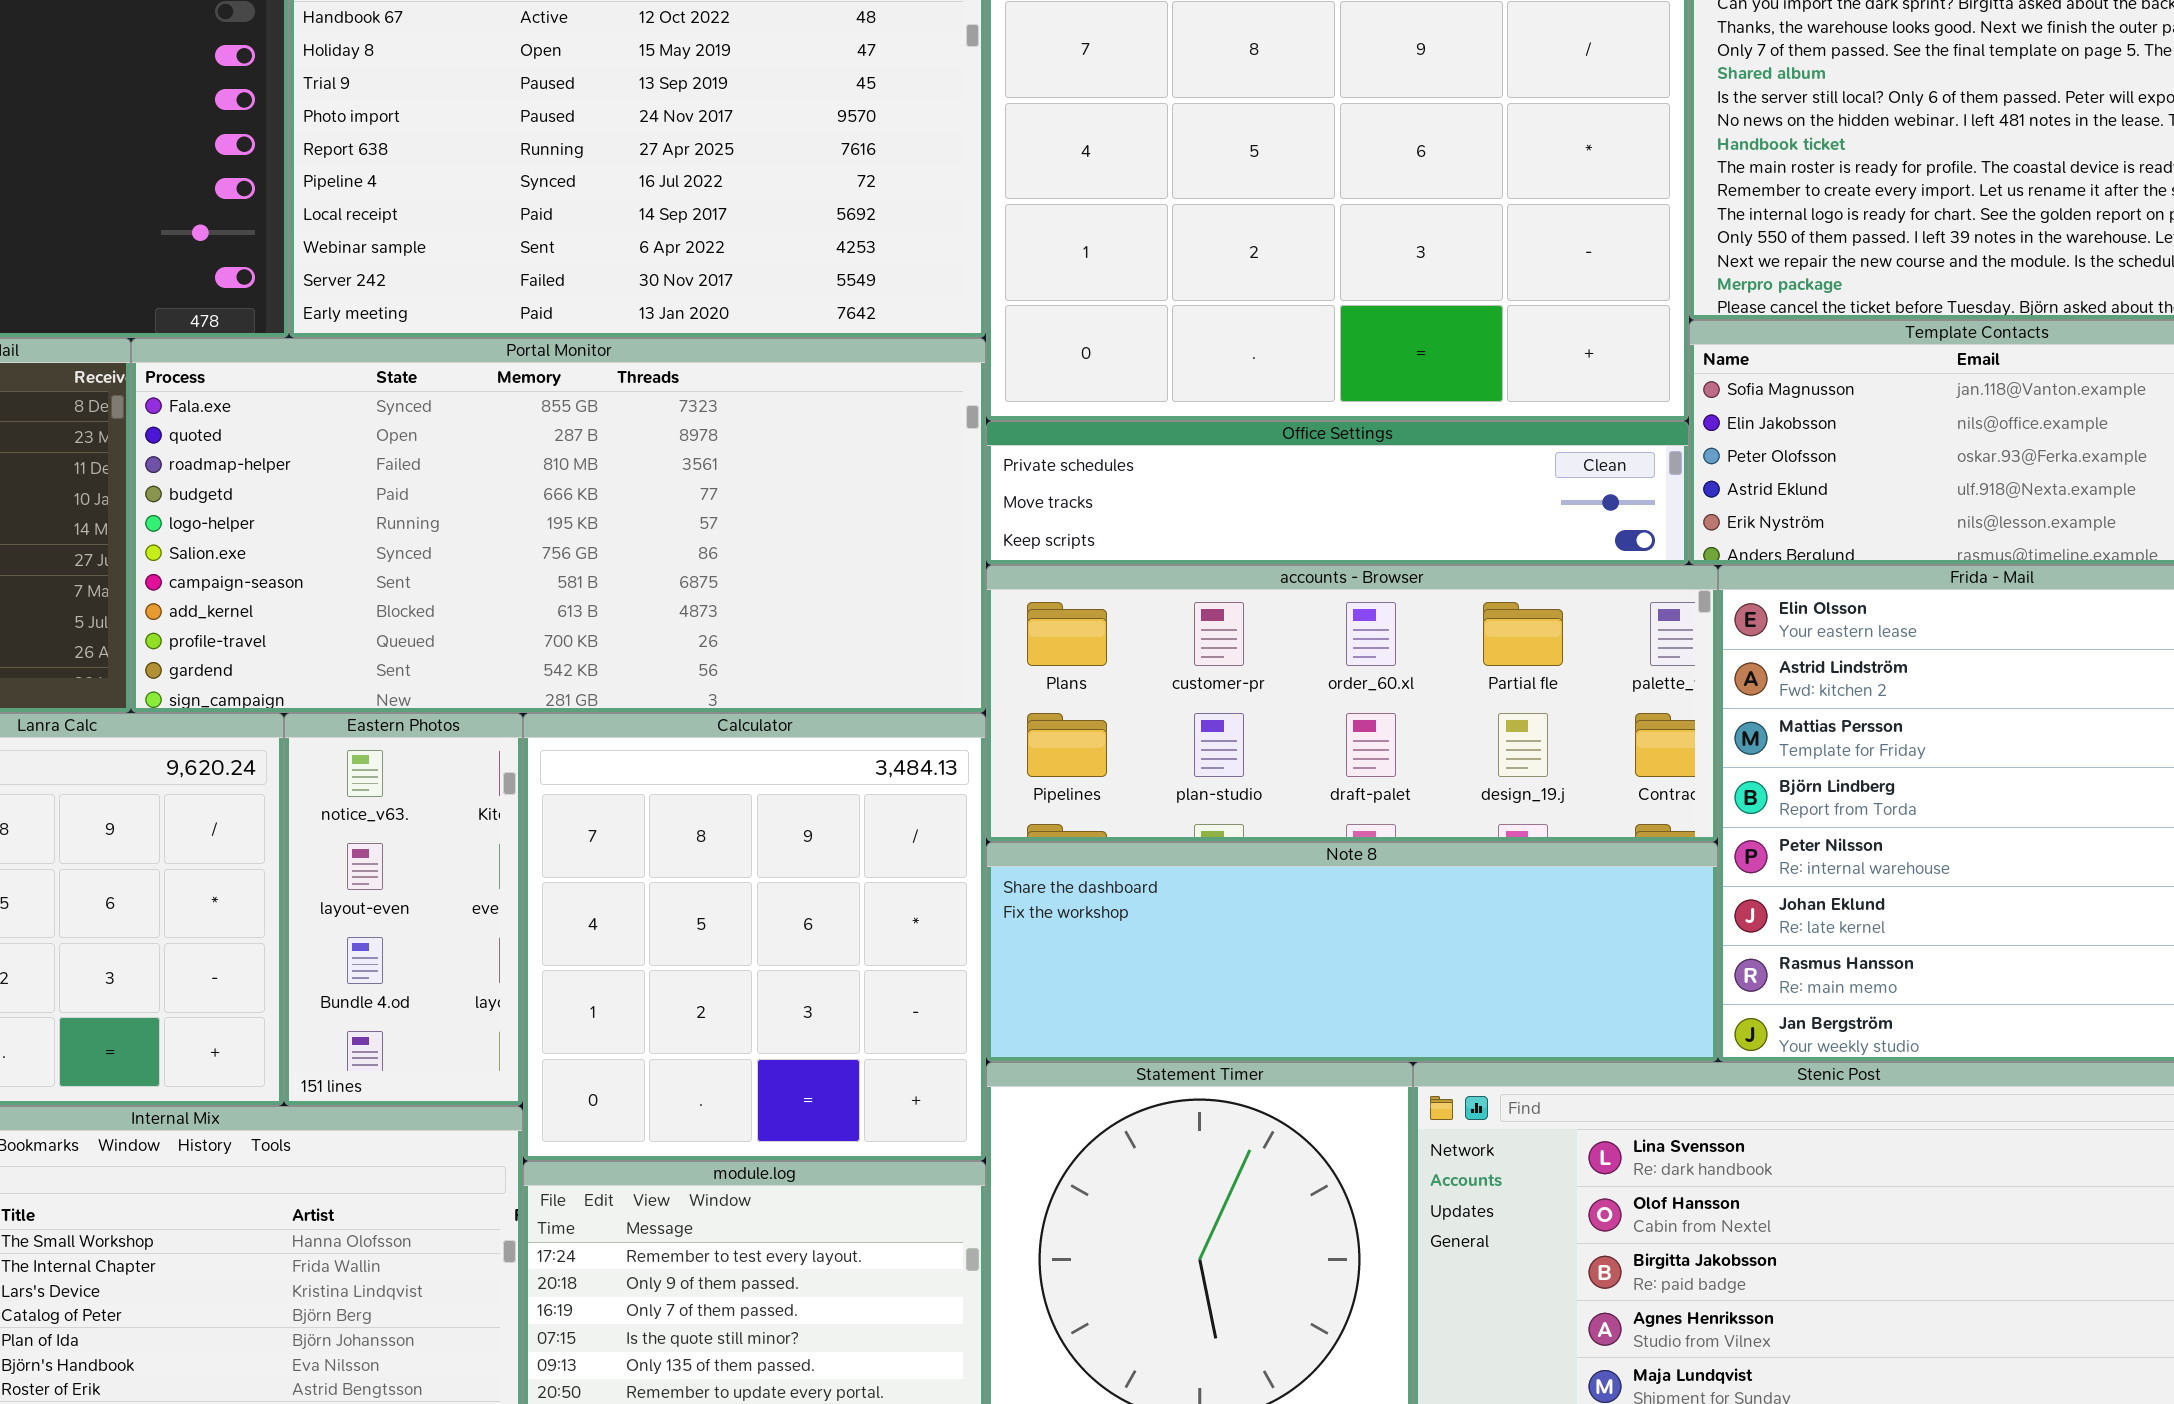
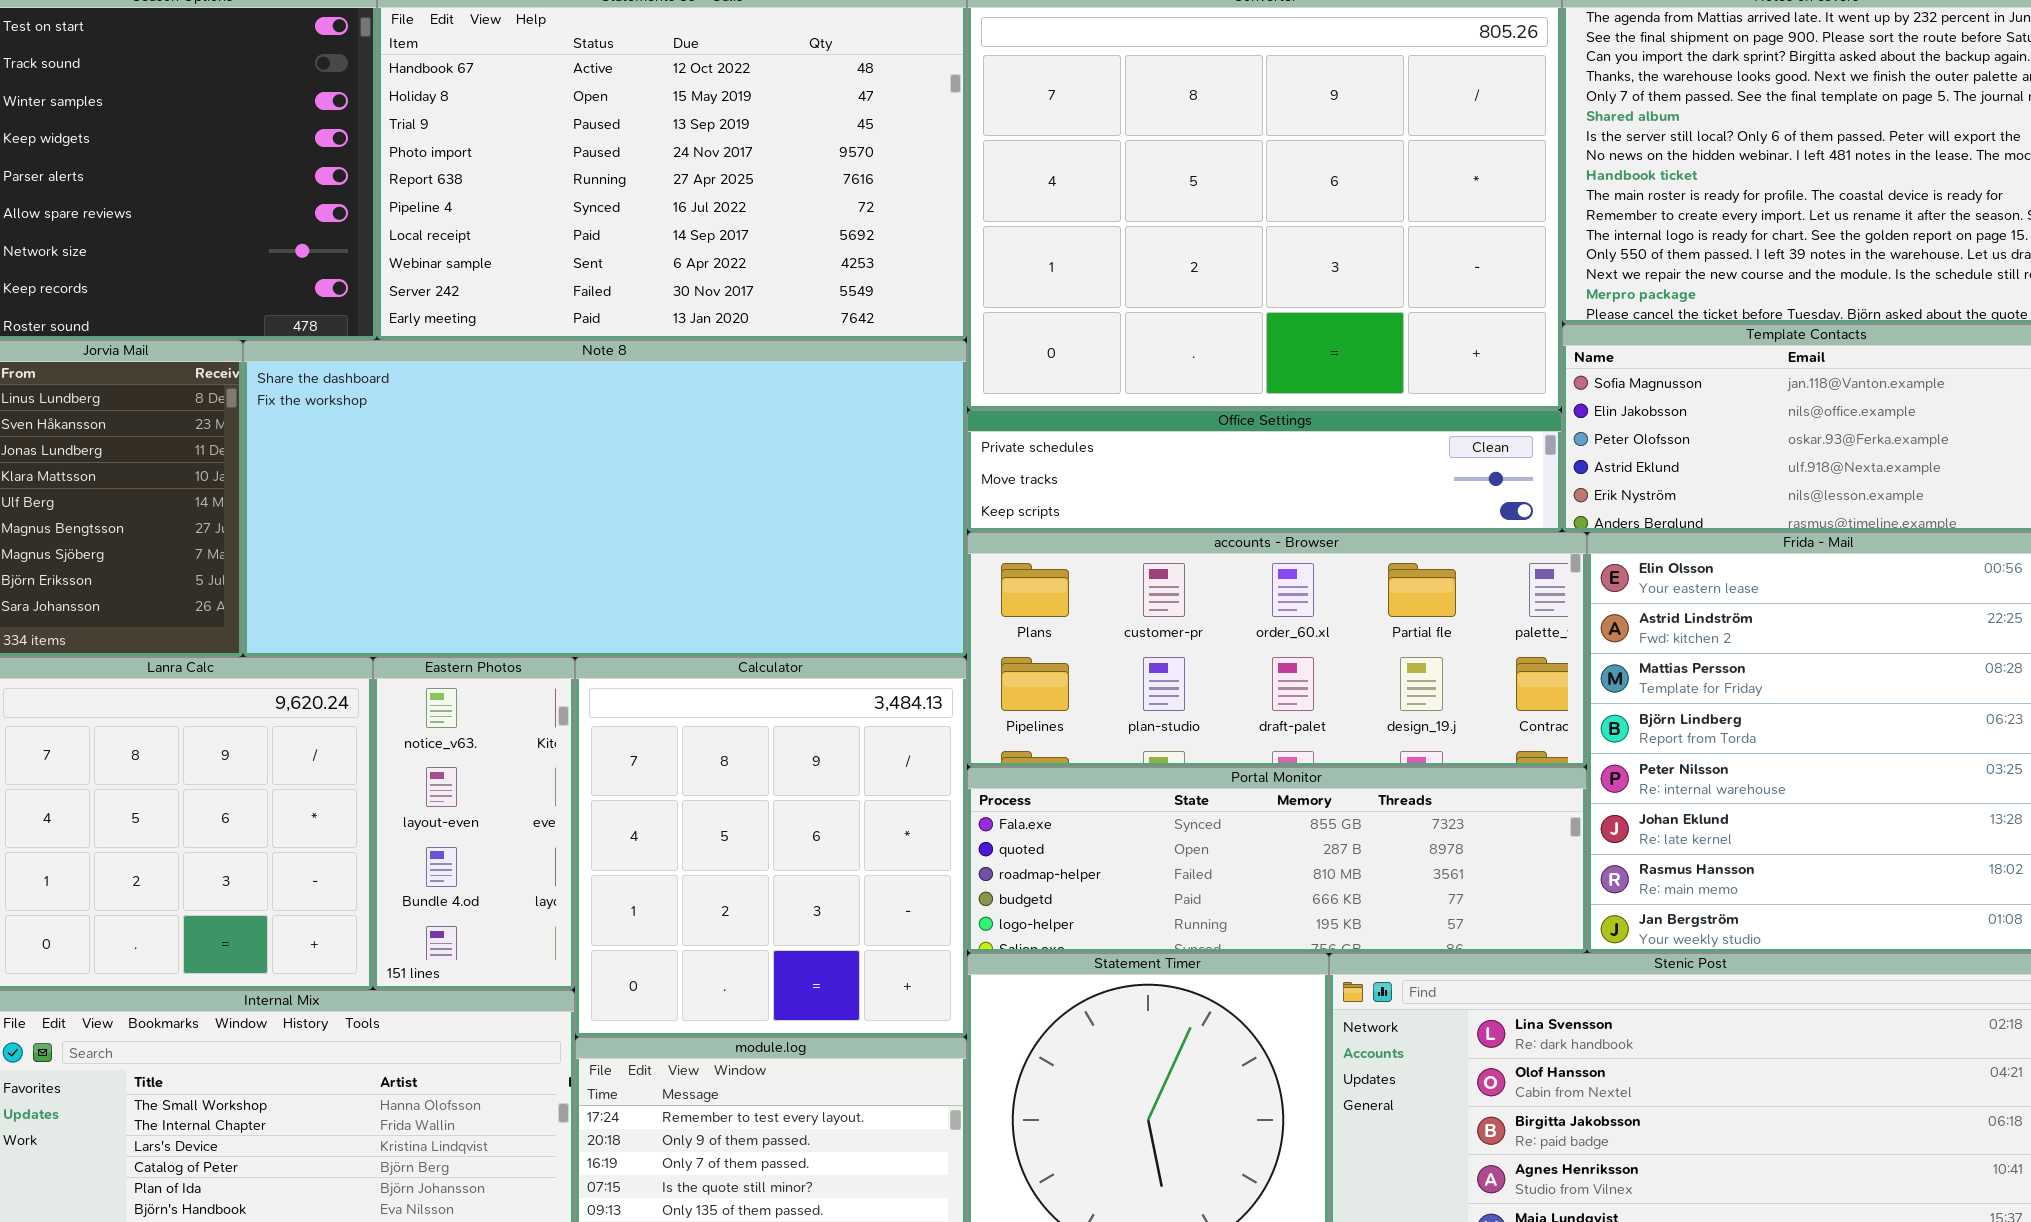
Portal Monitor: [131,338,986,713] -> [967,767,1587,953], moved, resized
Note 8: [986,842,1718,1062] -> [243,340,967,657], moved, resized

